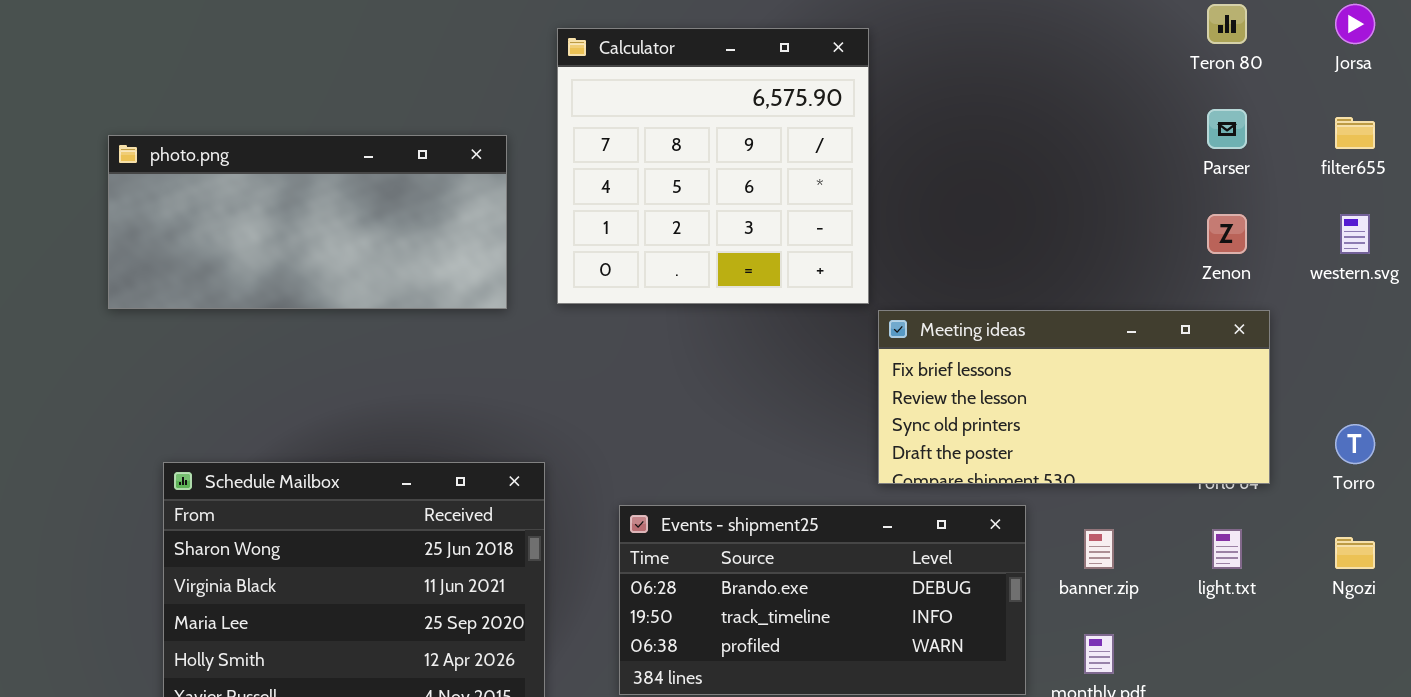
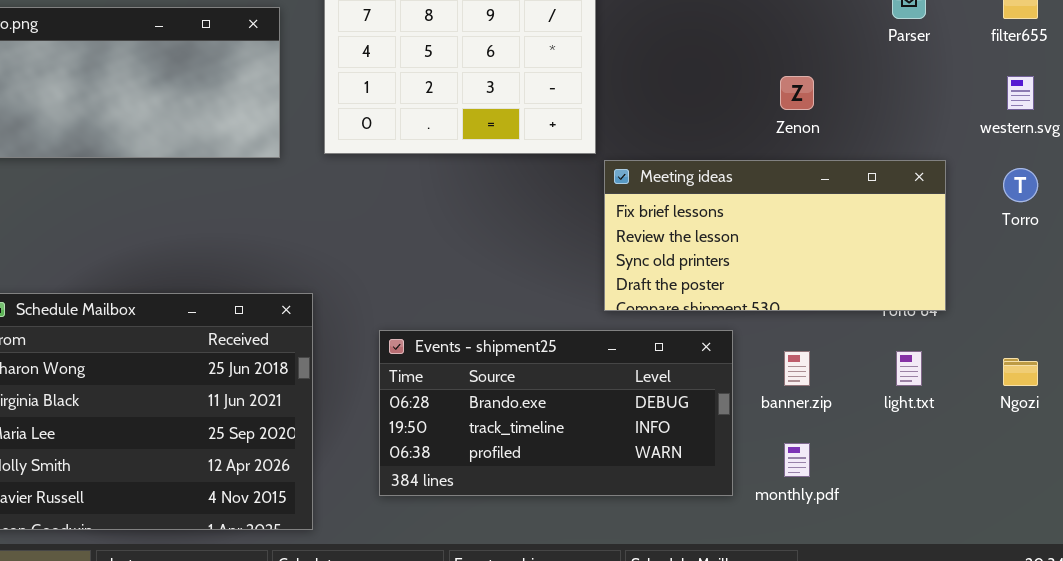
Zenon: [1207,214,1247,254] -> [780,76,814,110], moved
Torro: [1335,424,1375,464] -> [1003,168,1038,202], moved

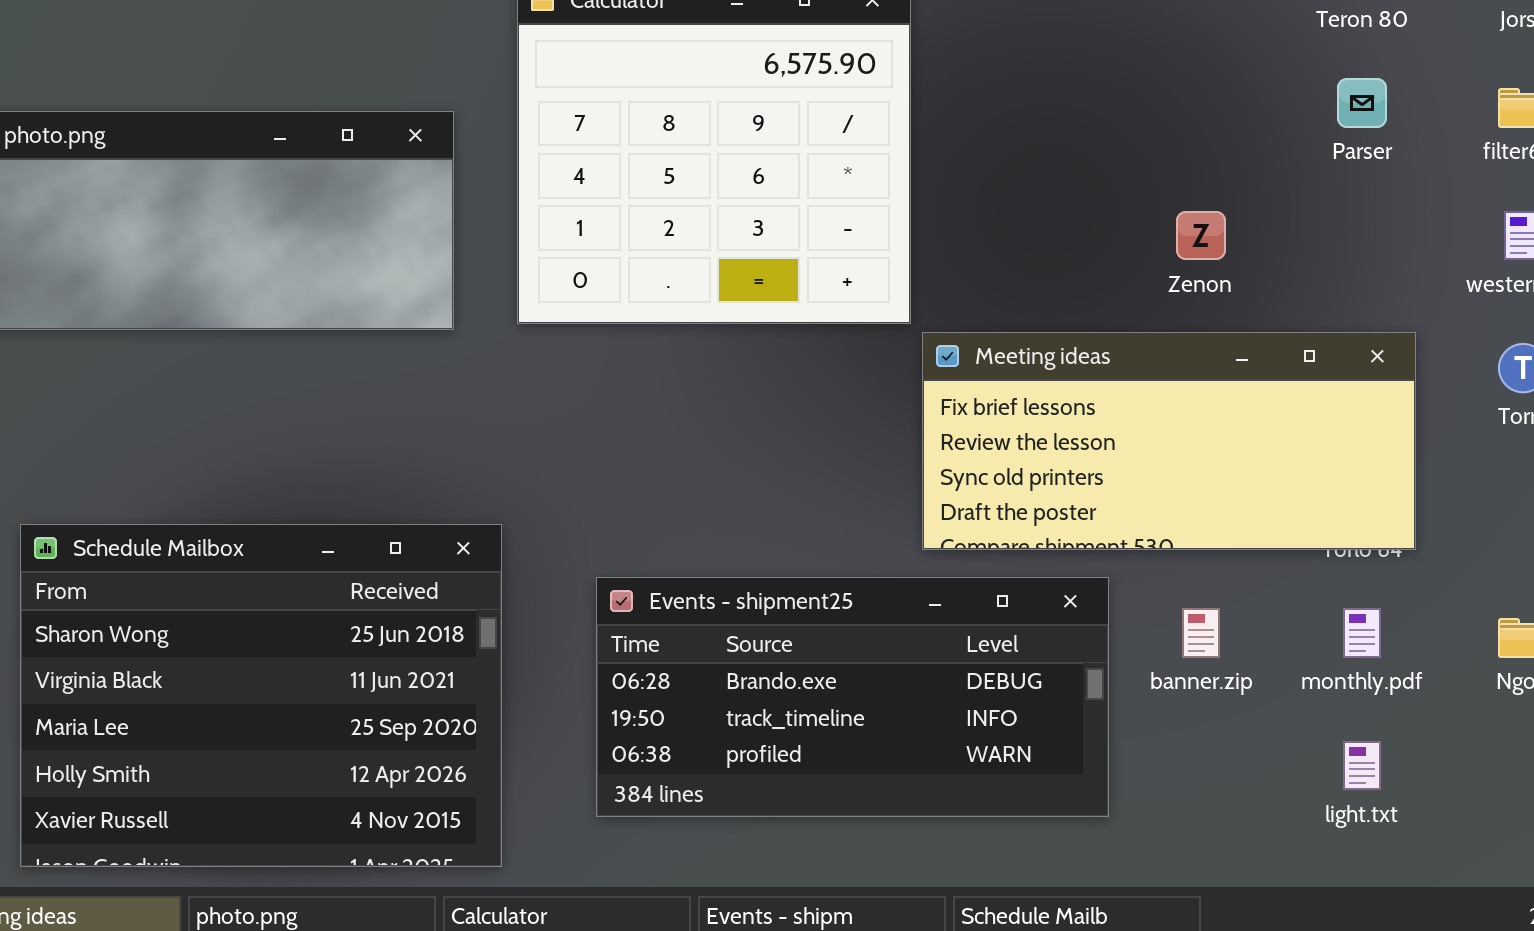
light.txt: [896,351,922,386] -> [1343,741,1381,790], moved
monthly.pdf: [784,443,810,477] -> [1343,608,1381,658], moved

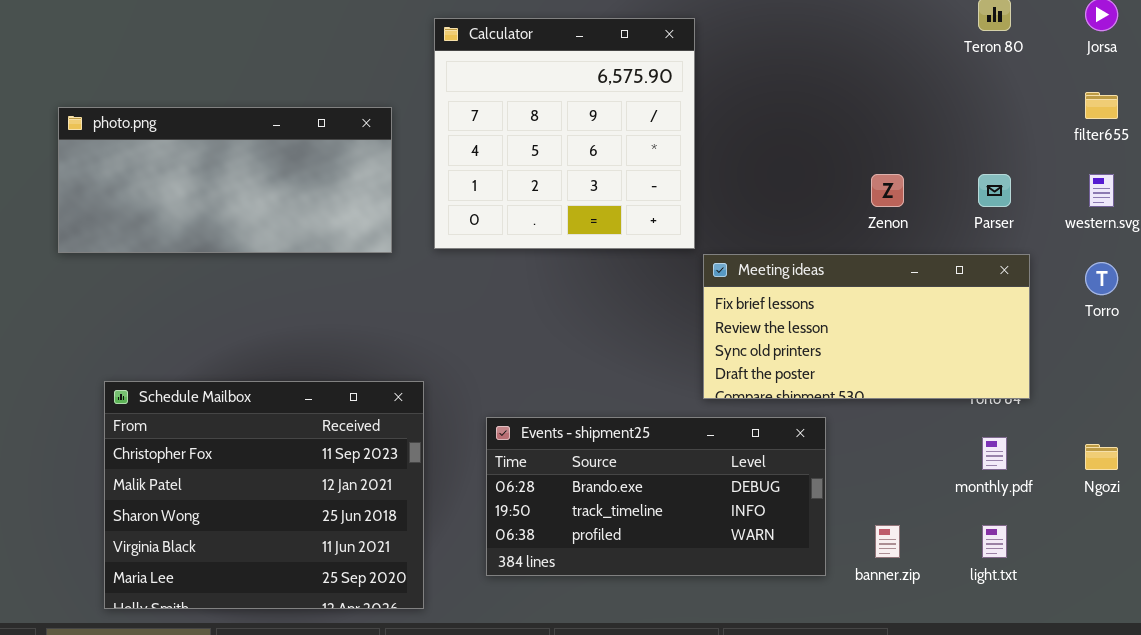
Parser: [1337,78,1387,128] -> [978,174,1011,207], moved
Schedule Mailbox: [20,524,502,867] -> [104,381,424,609], scrolled up 2 rows
banner.zip: [1182,608,1220,658] -> [875,525,900,558], moved

